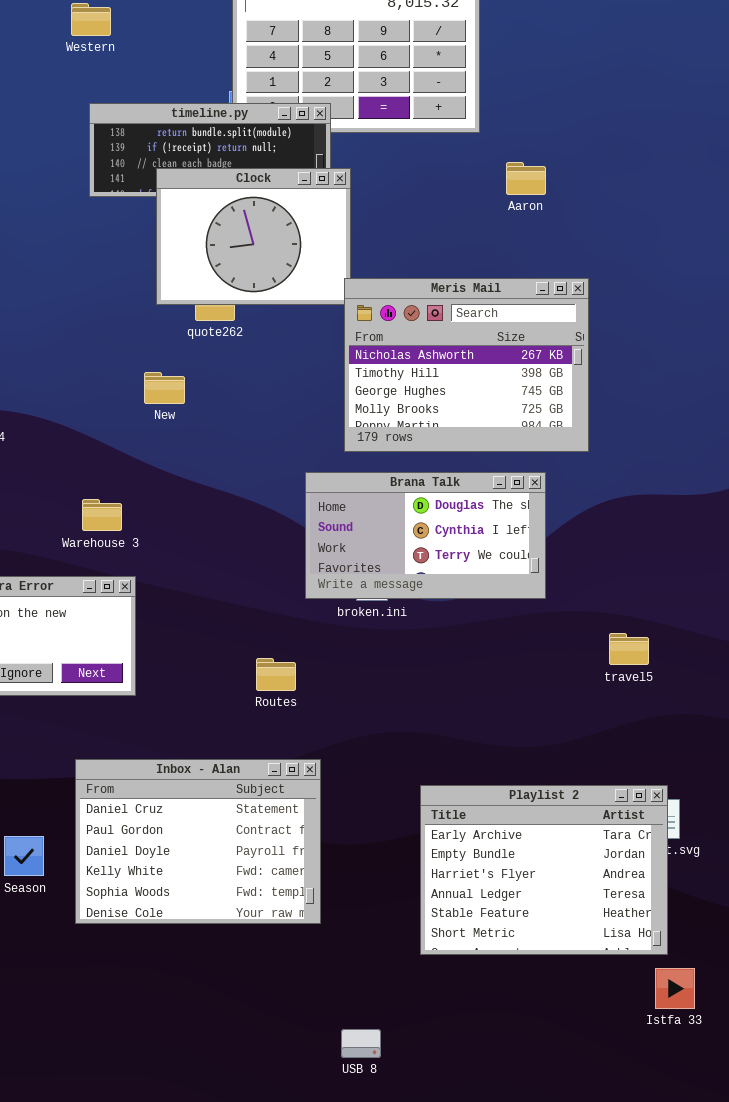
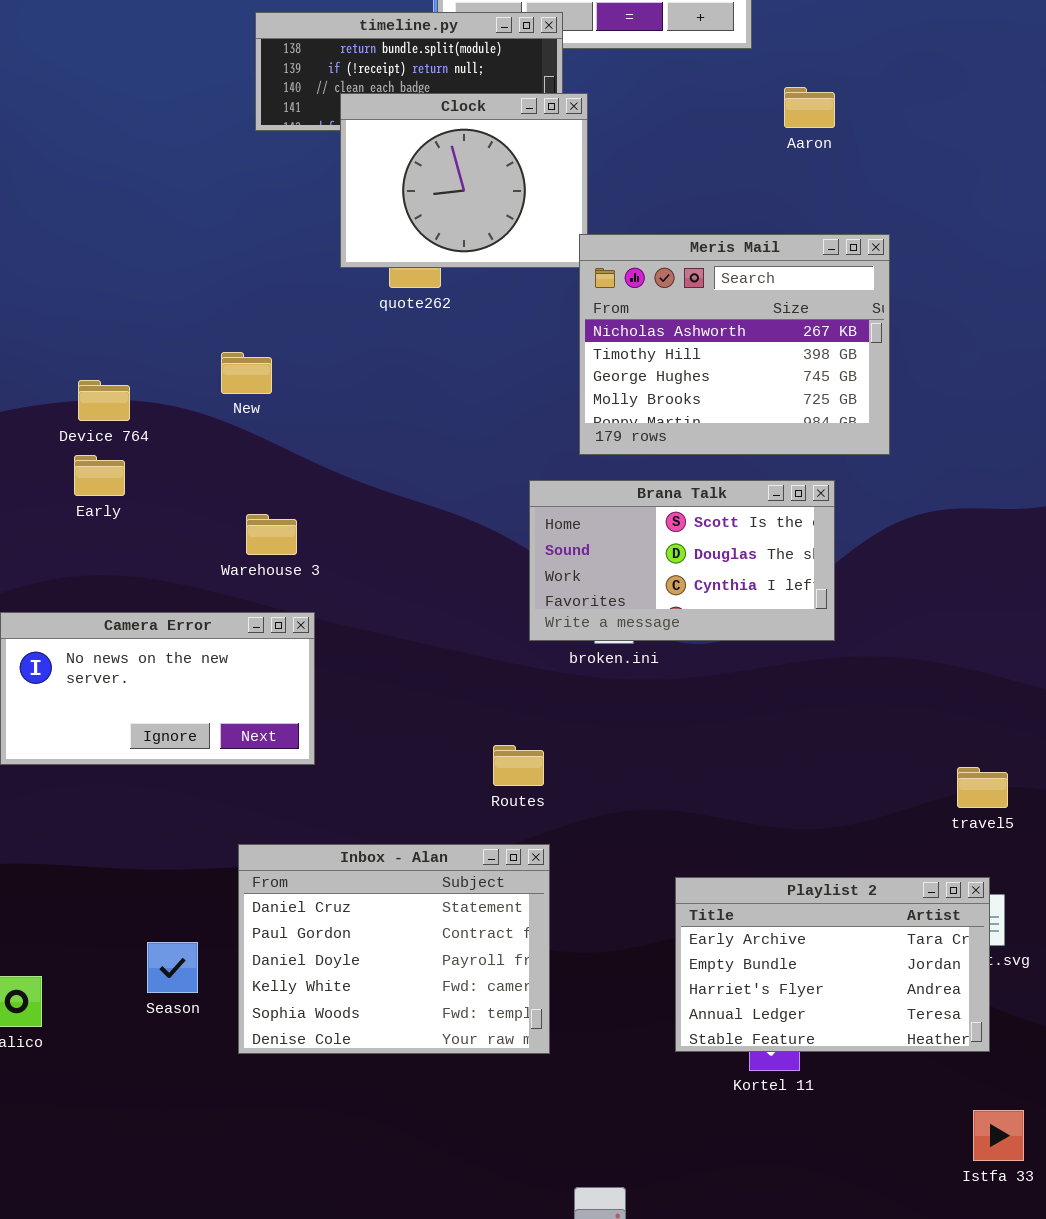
New: [144,372,185,404] -> [221,352,272,394], moved
Brana Talk: [305,472,546,599] -> [529,480,835,641], scrolled up 1 row
travel5: [609,633,649,665] -> [957,767,1008,808], moved
Routes: [256,658,296,691] -> [493,745,544,786], moved
Playlist 2: [420,785,668,955] -> [675,877,990,1052], resized

